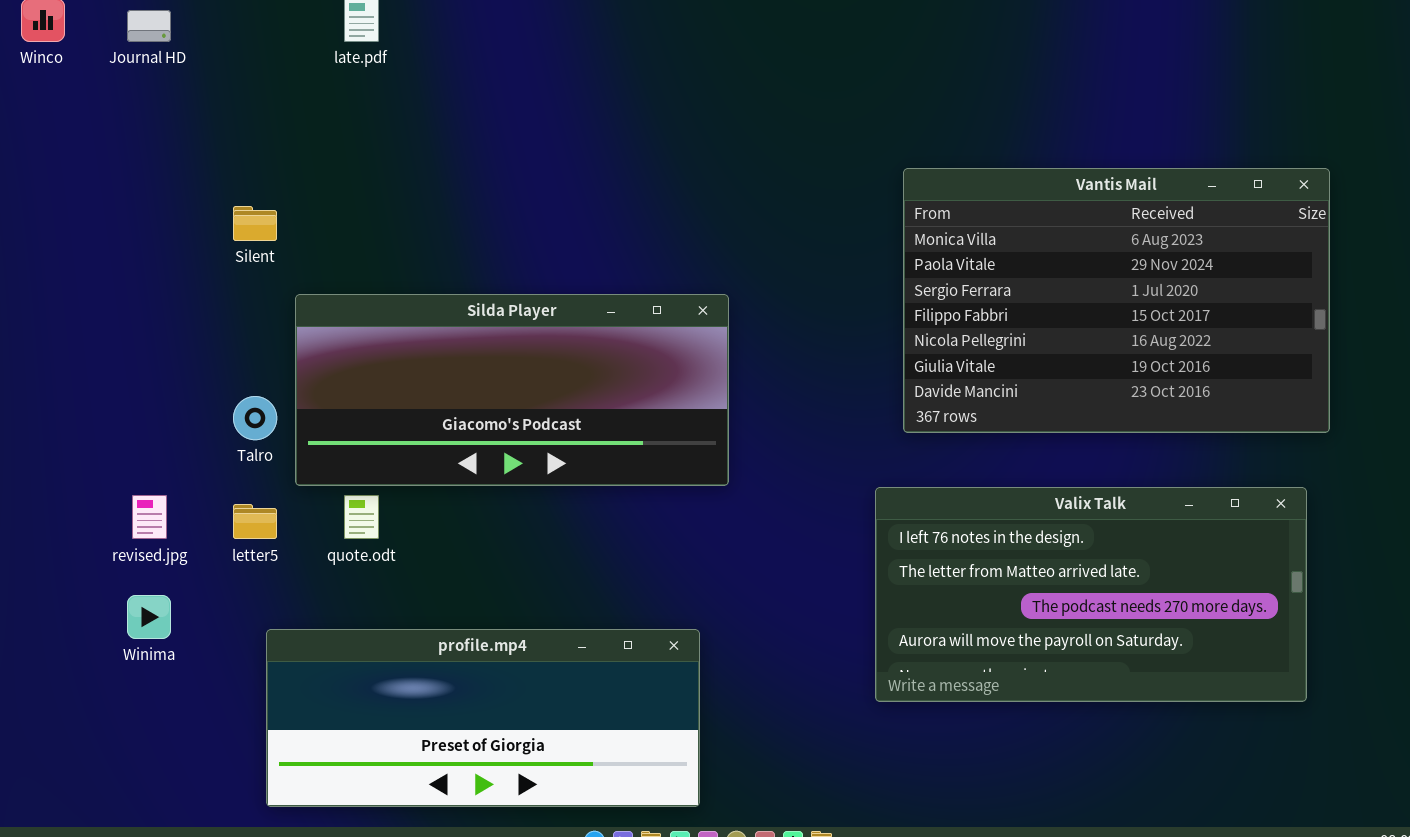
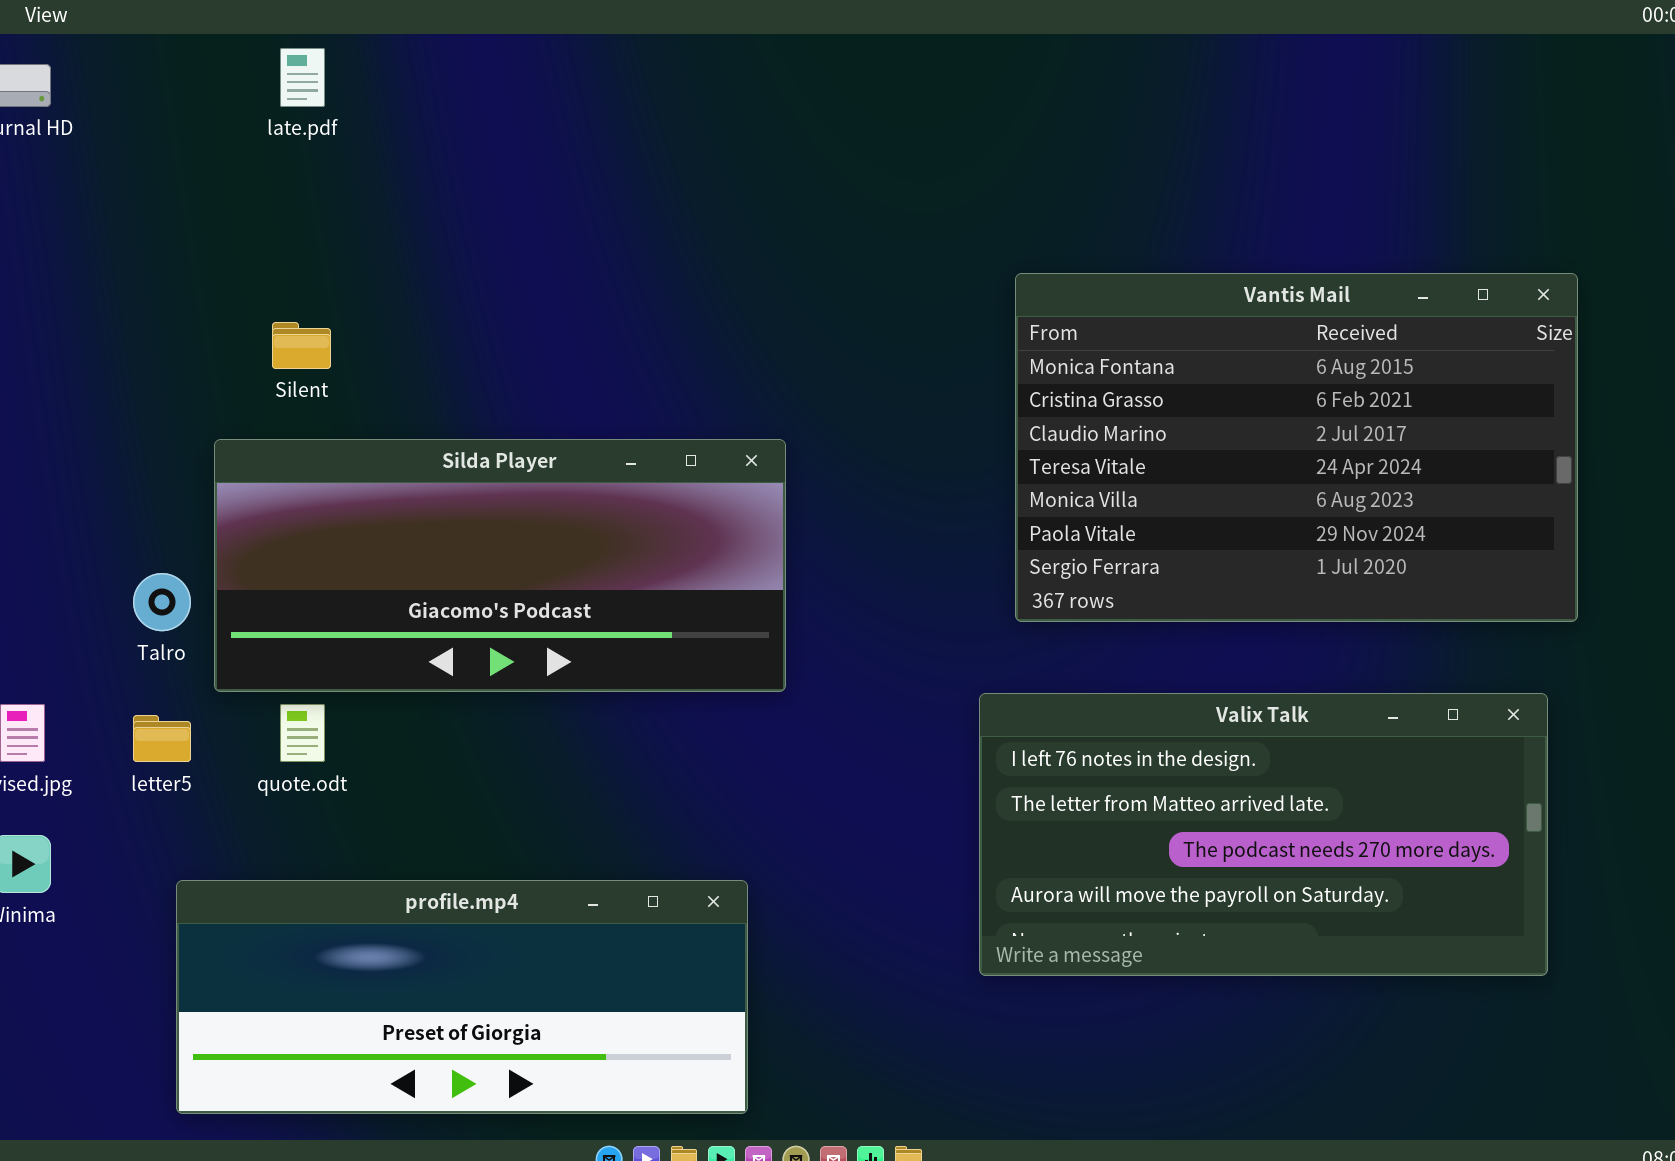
Vantis Mail: [903,168,1330,433] -> [1015,273,1578,622], scrolled up 4 rows
Silent: [233,206,277,241] -> [272,322,331,369], moved

